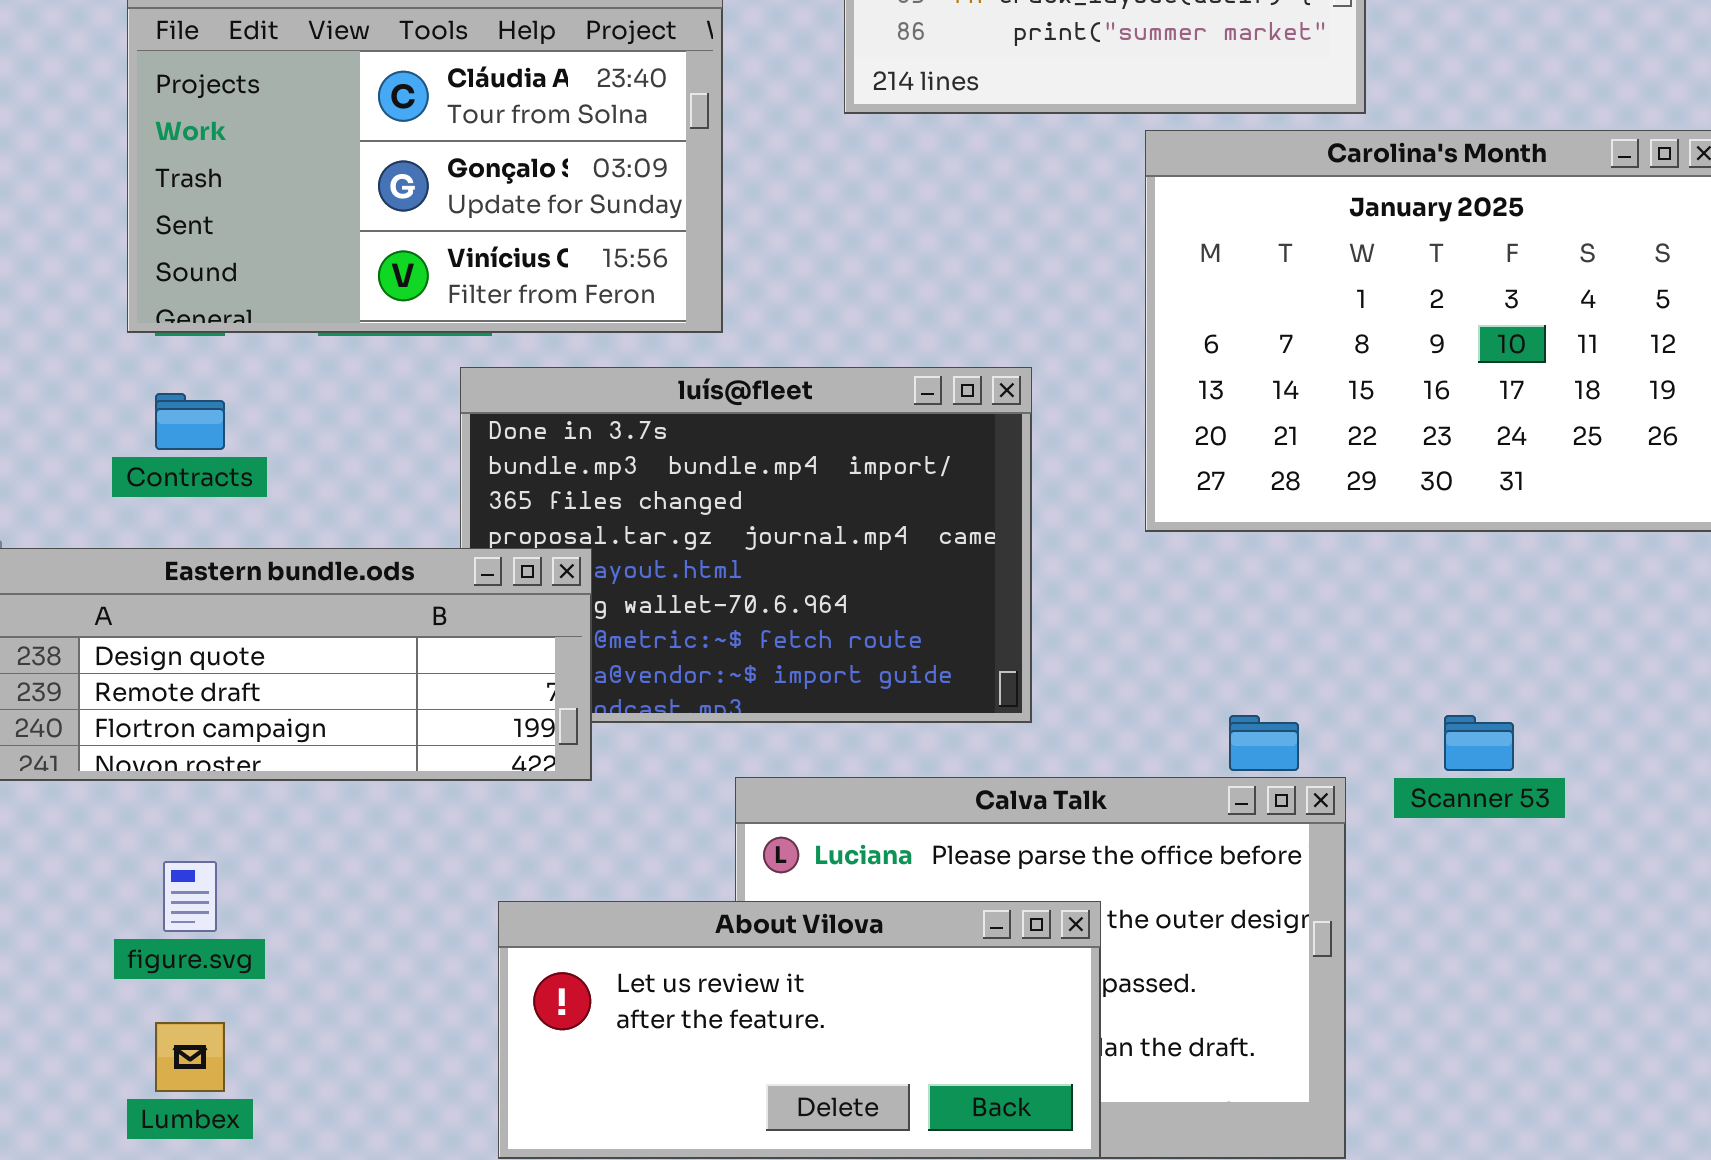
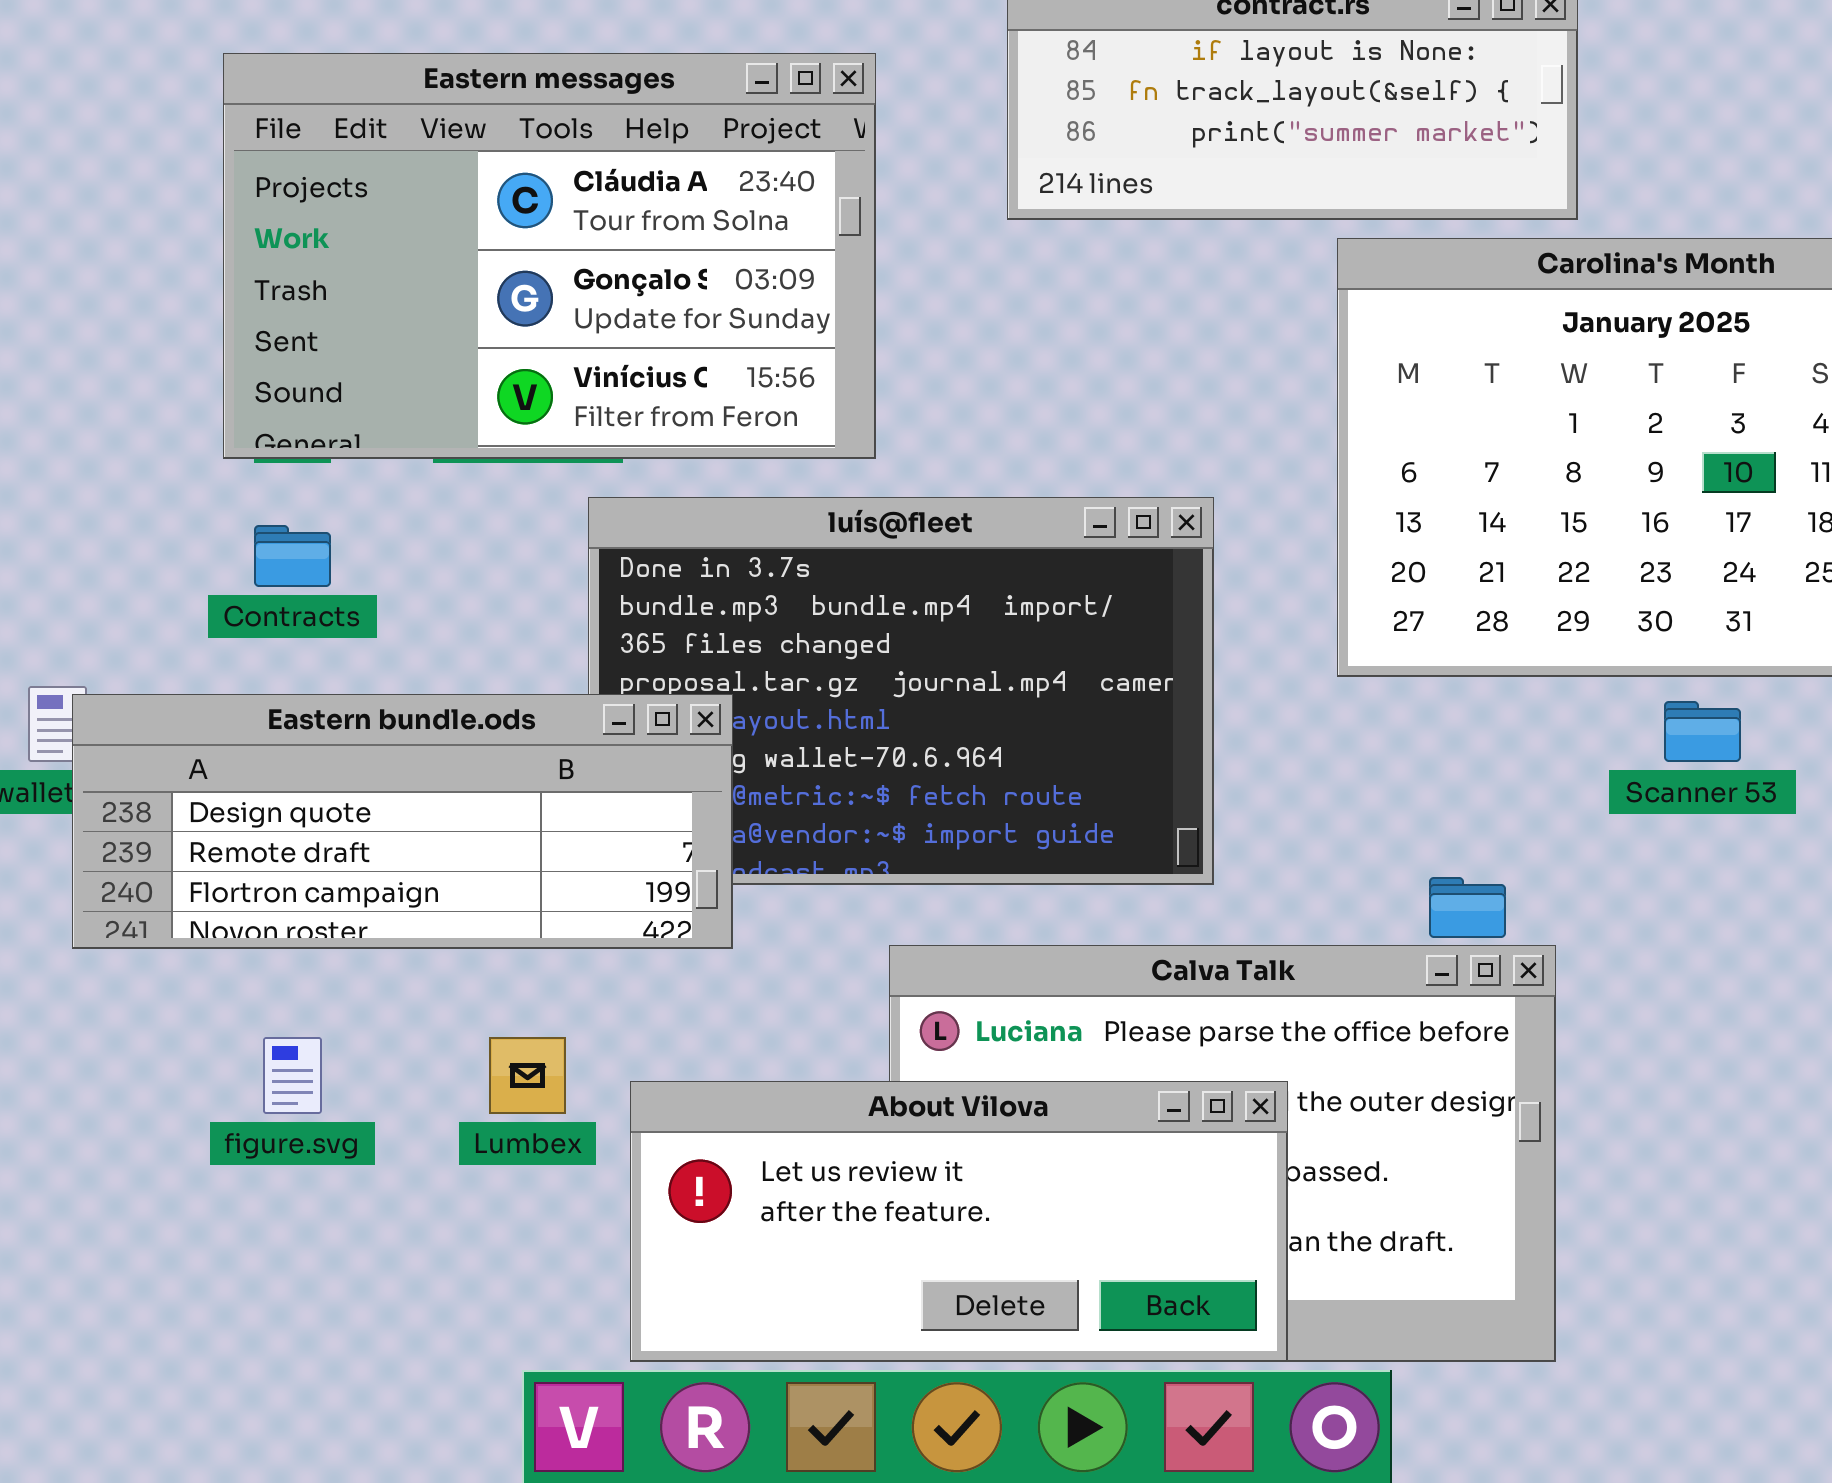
Scanner 53: [1444,715,1514,771] -> [1664,701,1741,762], moved
Lumbex: [155,1022,225,1092] -> [489,1037,566,1114], moved

